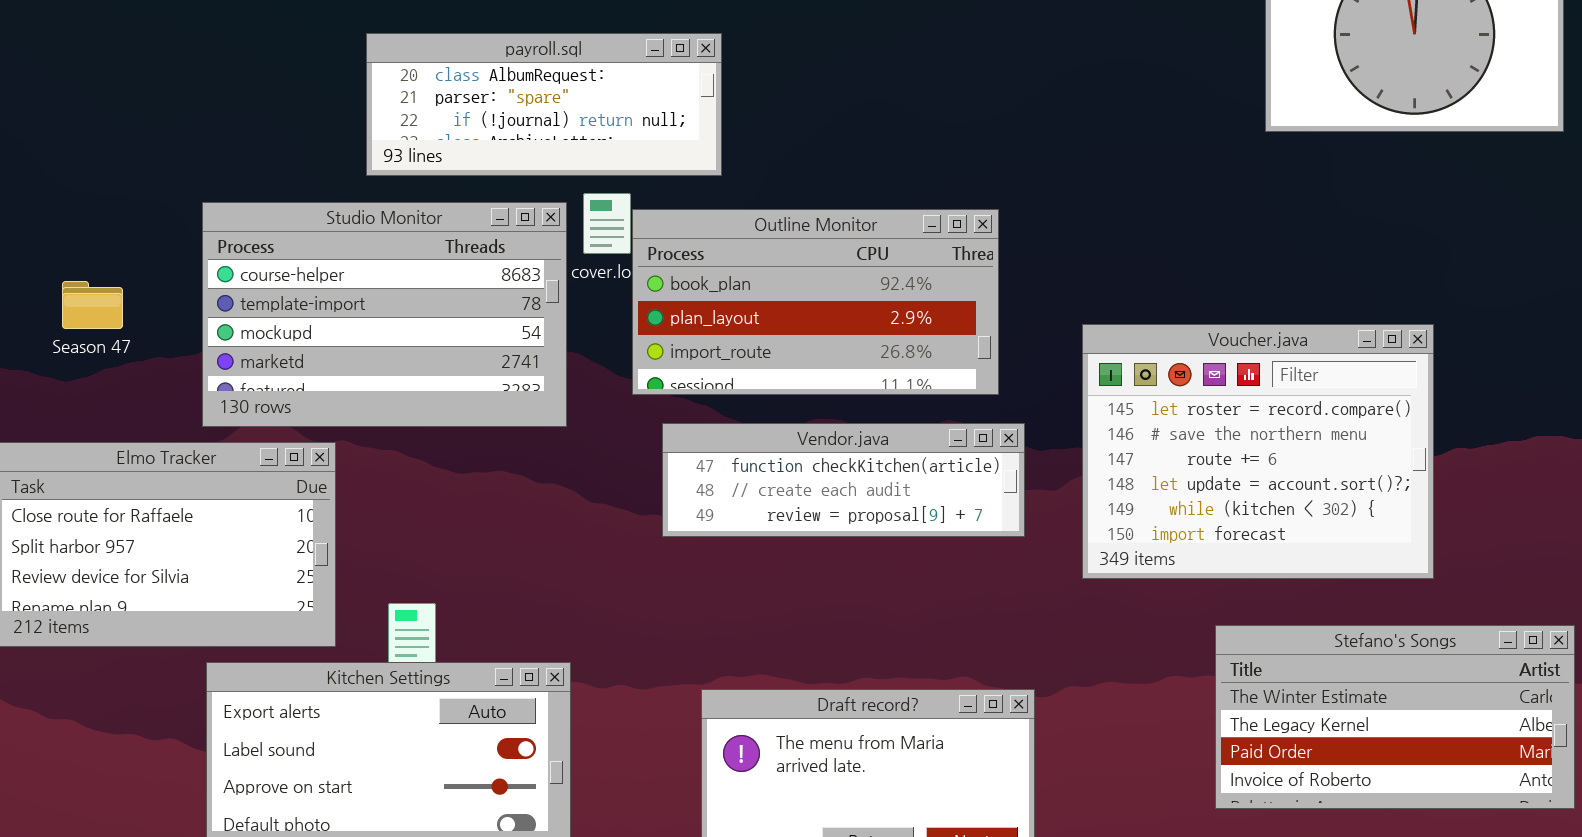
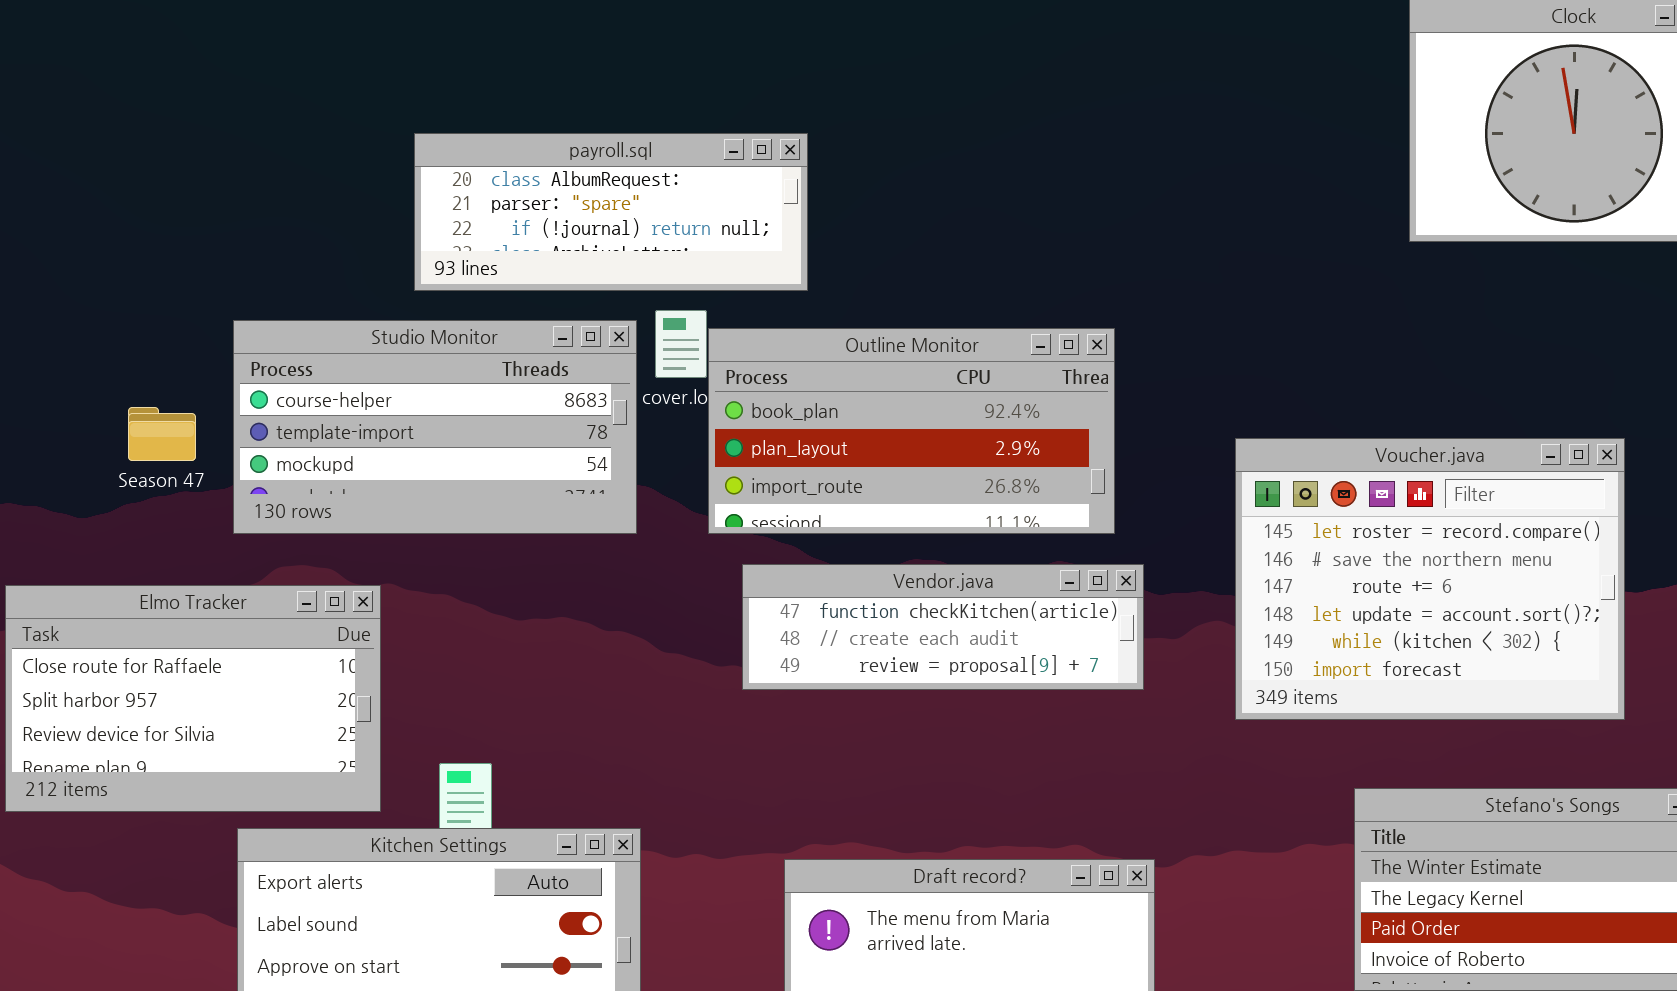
Studio Monitor: [202,202,567,427] -> [233,320,637,534], resized
Season 47: [62,281,123,329] -> [128,407,196,461], moved
Voucher.java: [1082,324,1434,579] -> [1235,438,1625,720], moved

